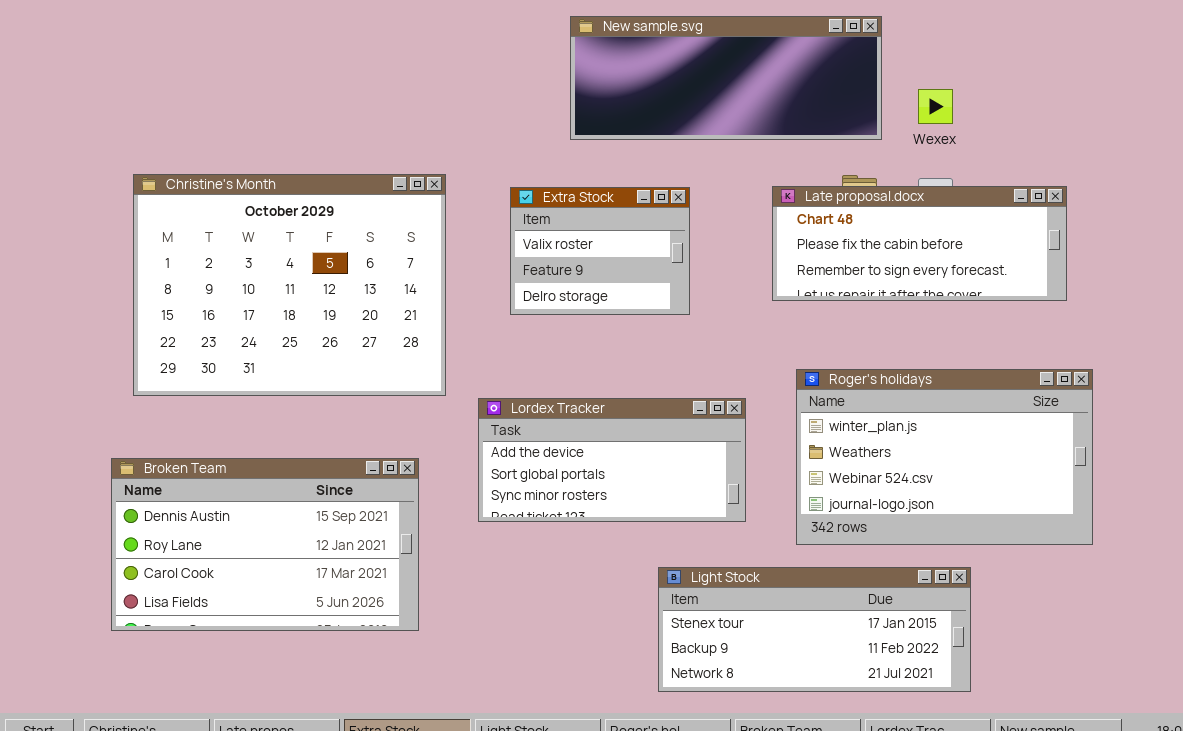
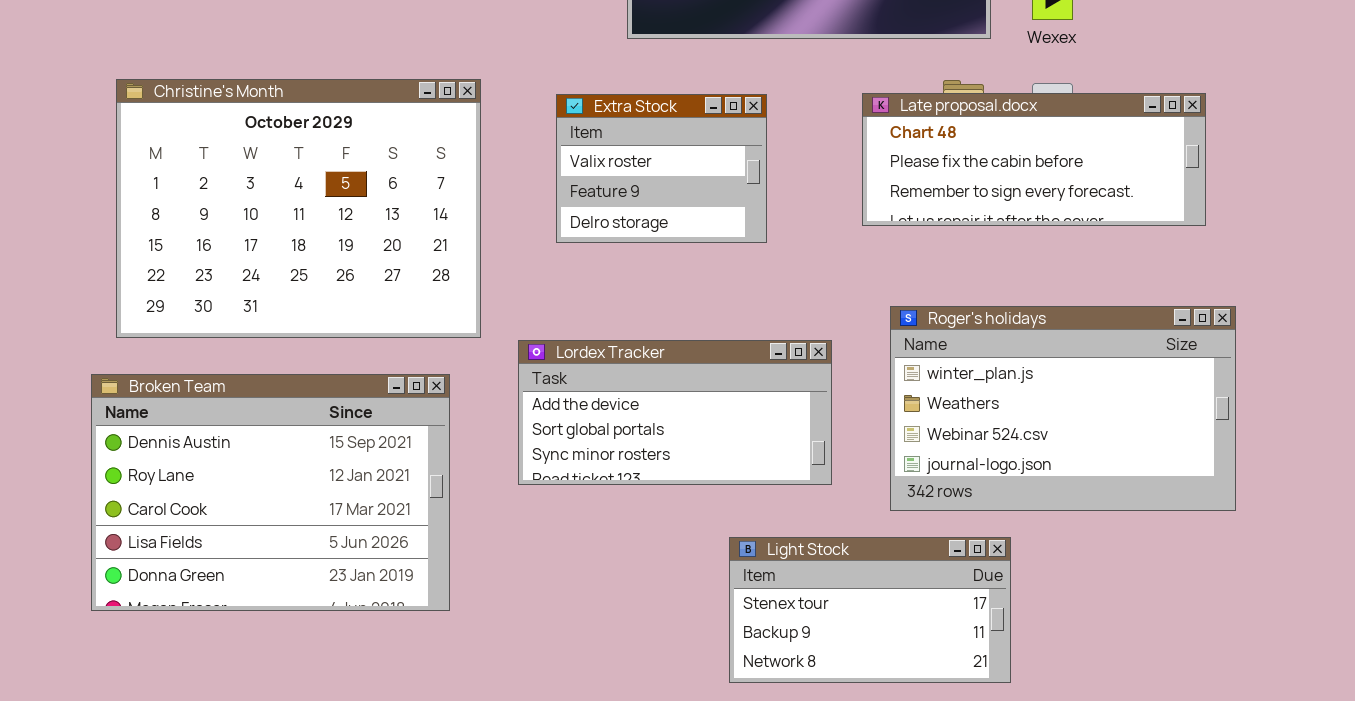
Broken Team: [111,458,419,631] -> [91,374,450,611], resized
Light Stock: [658,567,971,692] -> [729,537,1011,683], resized

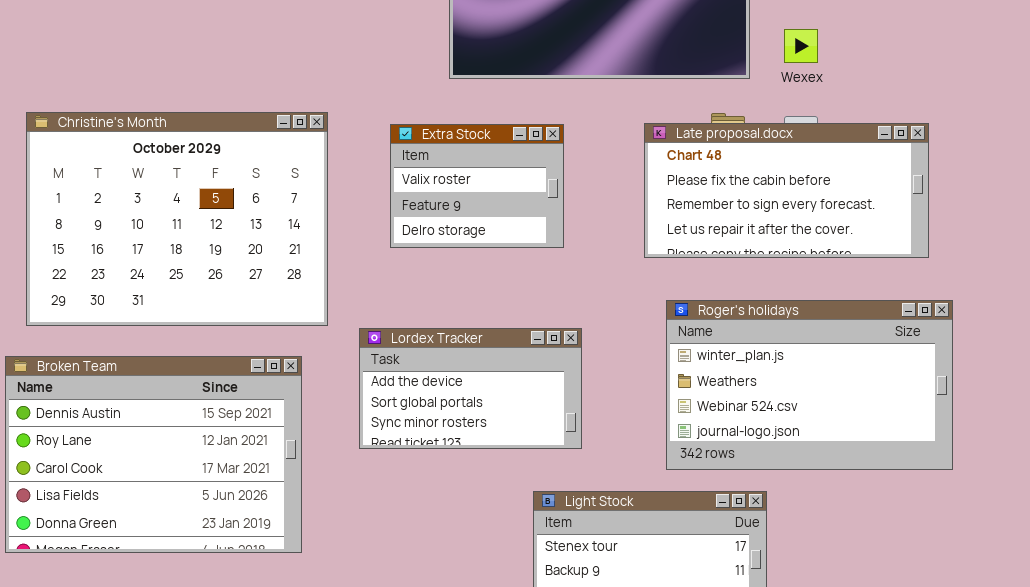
Late proposal.docx: [862,93,1206,226] -> [644,123,929,258], resized
Lordex Tracker: [518,340,832,485] -> [359,328,582,449], resized

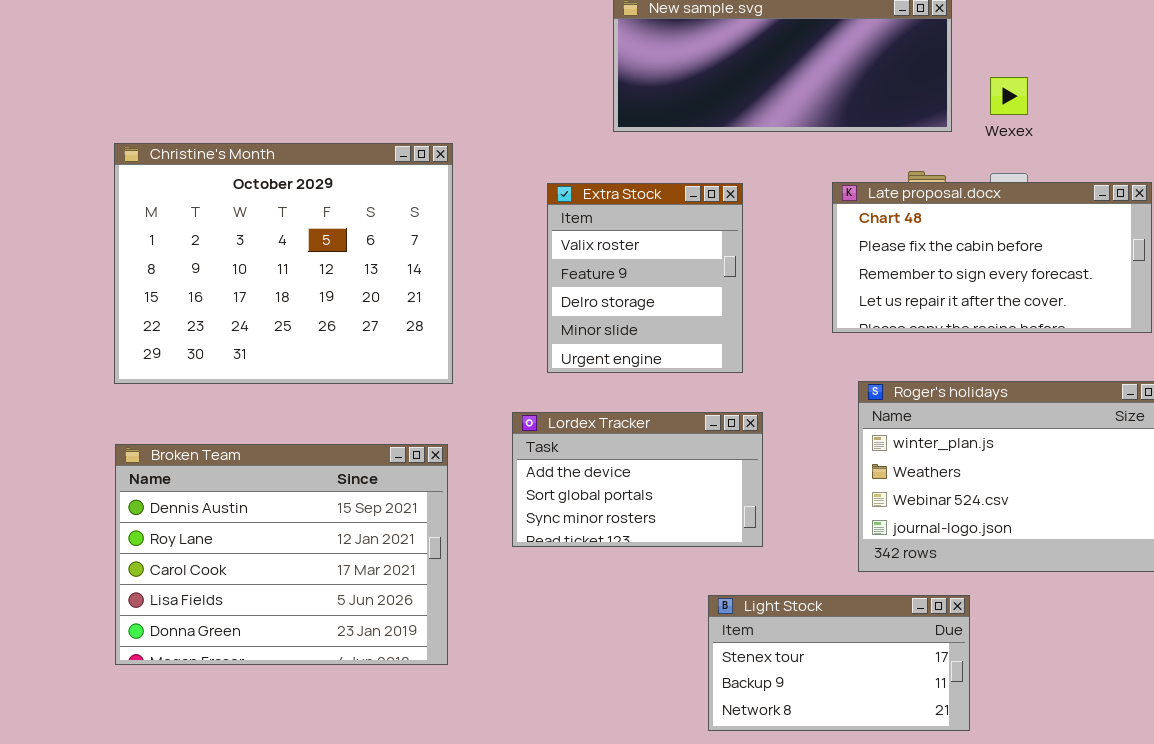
Christine's Month: [26,112,328,326] -> [114,143,453,384], moved
Extra Stock: [390,124,564,248] -> [547,183,743,373], resized

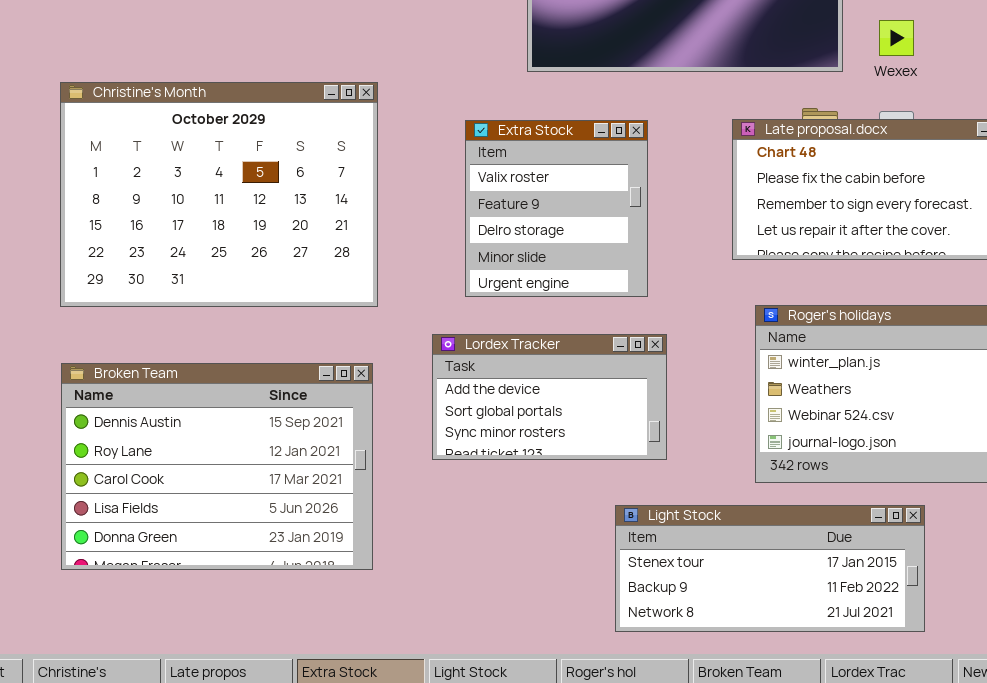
Light Stock: [708,595,970,731] -> [615,505,925,632], resized

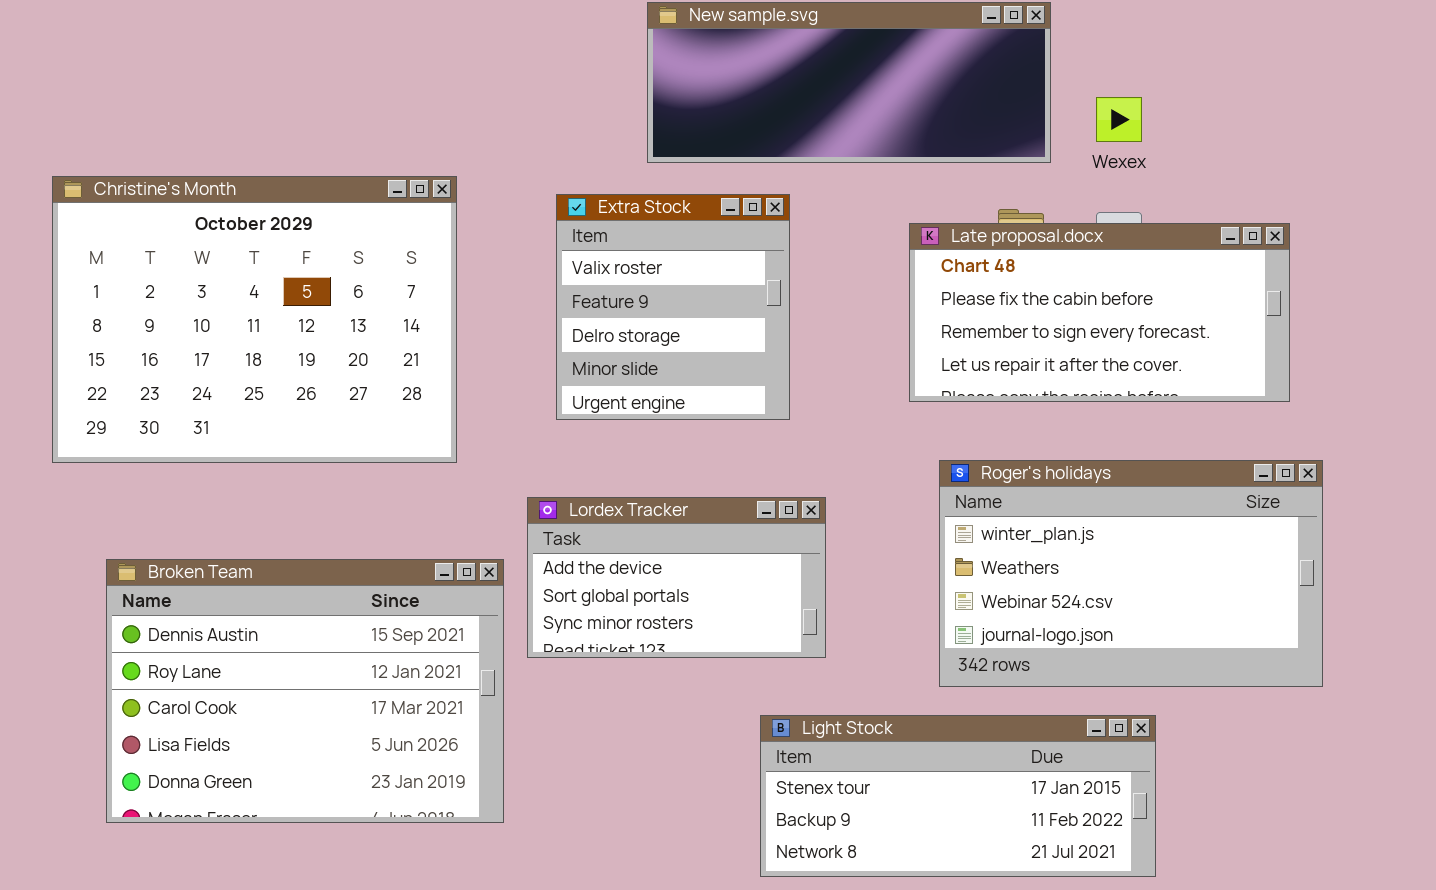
Extra Stock: [465,120,648,297] -> [556,194,790,420], moved
Broken Team: [61,363,373,570] -> [106,559,504,823], moved

